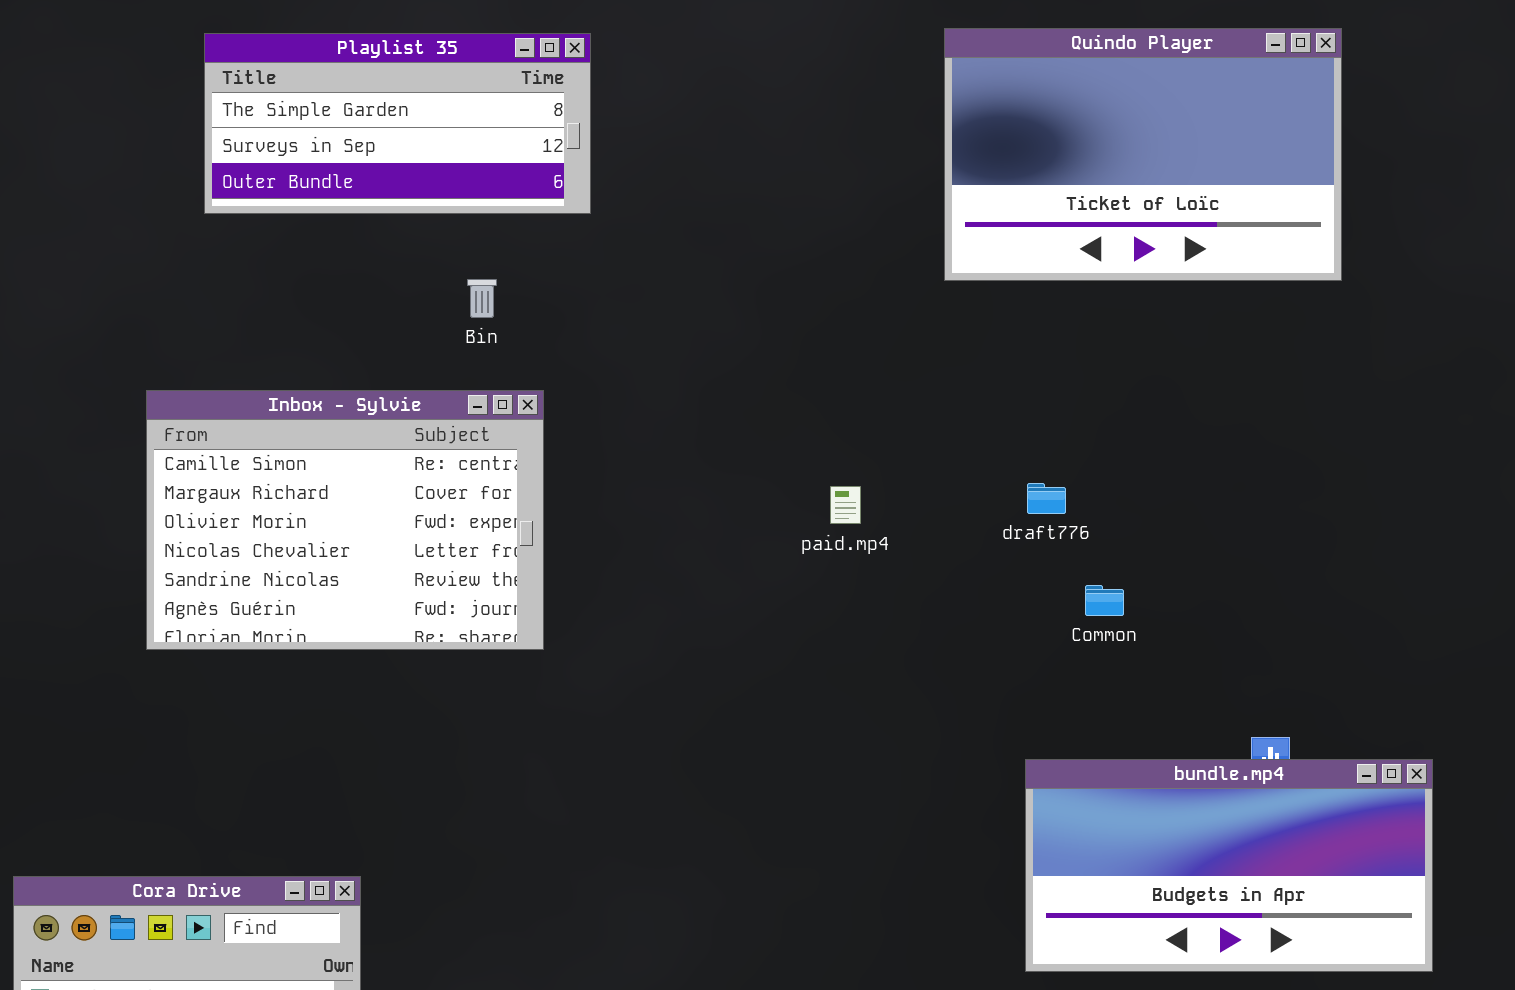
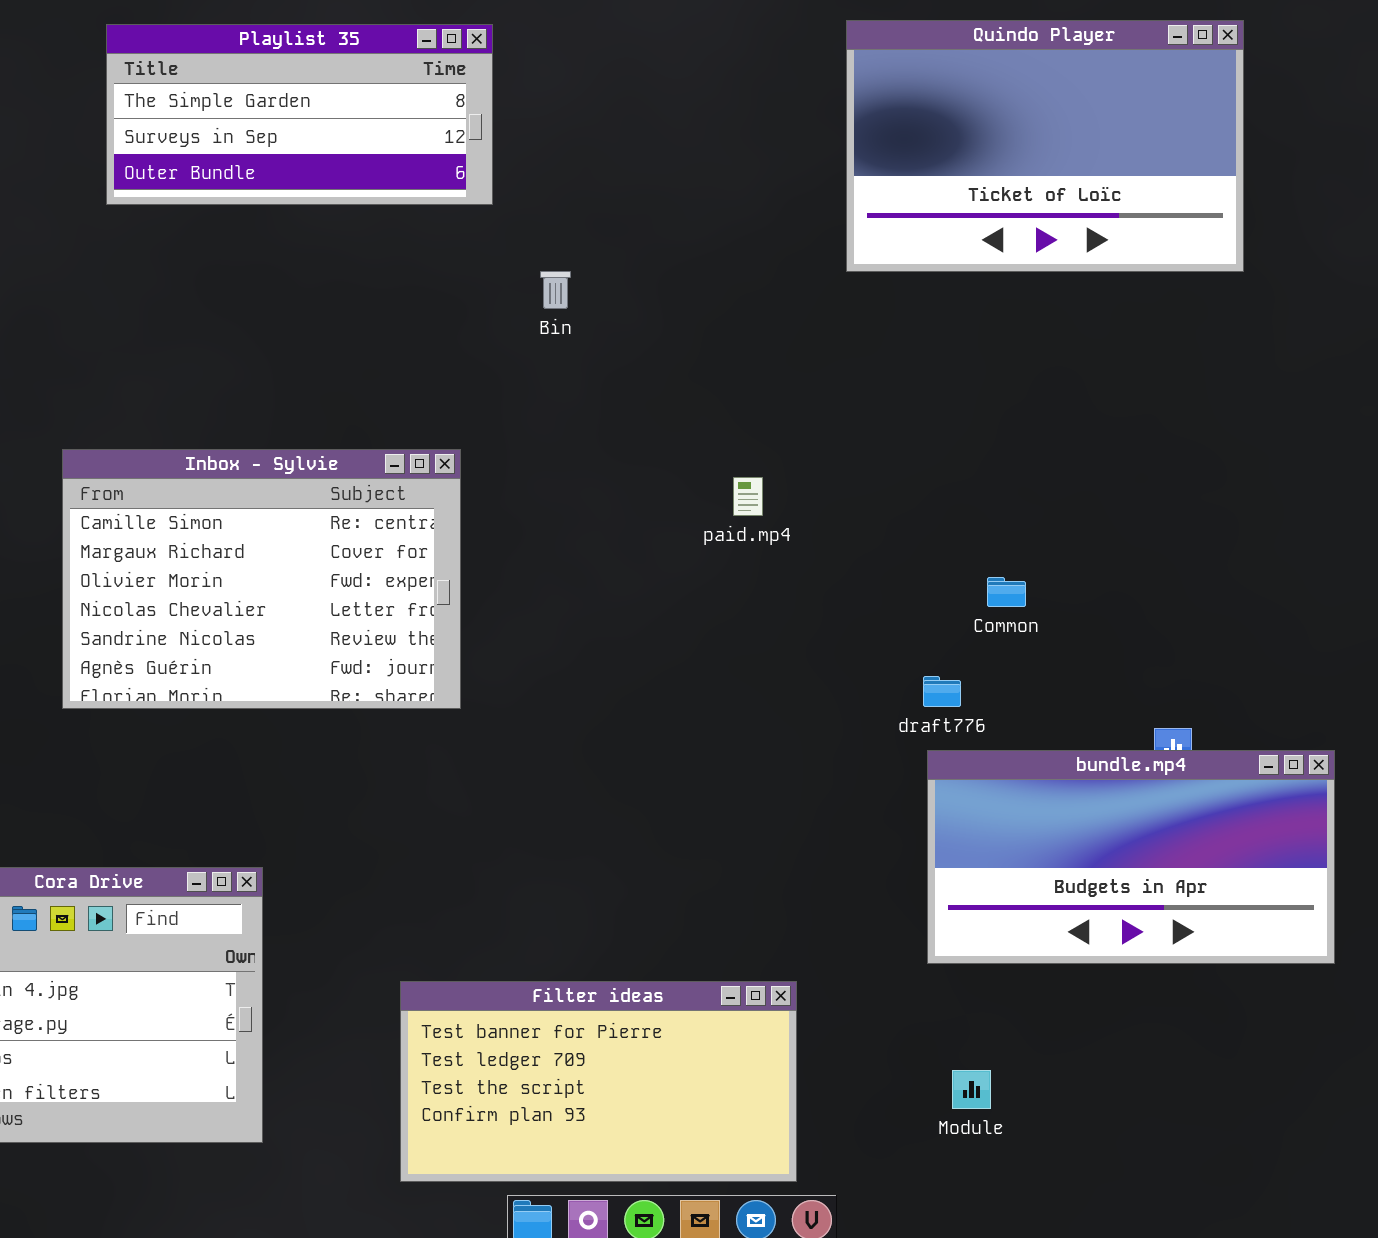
Bin: [467,279,497,318] -> [540,271,571,309], moved
Inbox - Sylvie: [146,390,544,650] -> [62,449,461,709], moved
draft776: [1027,483,1066,514] -> [923,676,961,707], moved

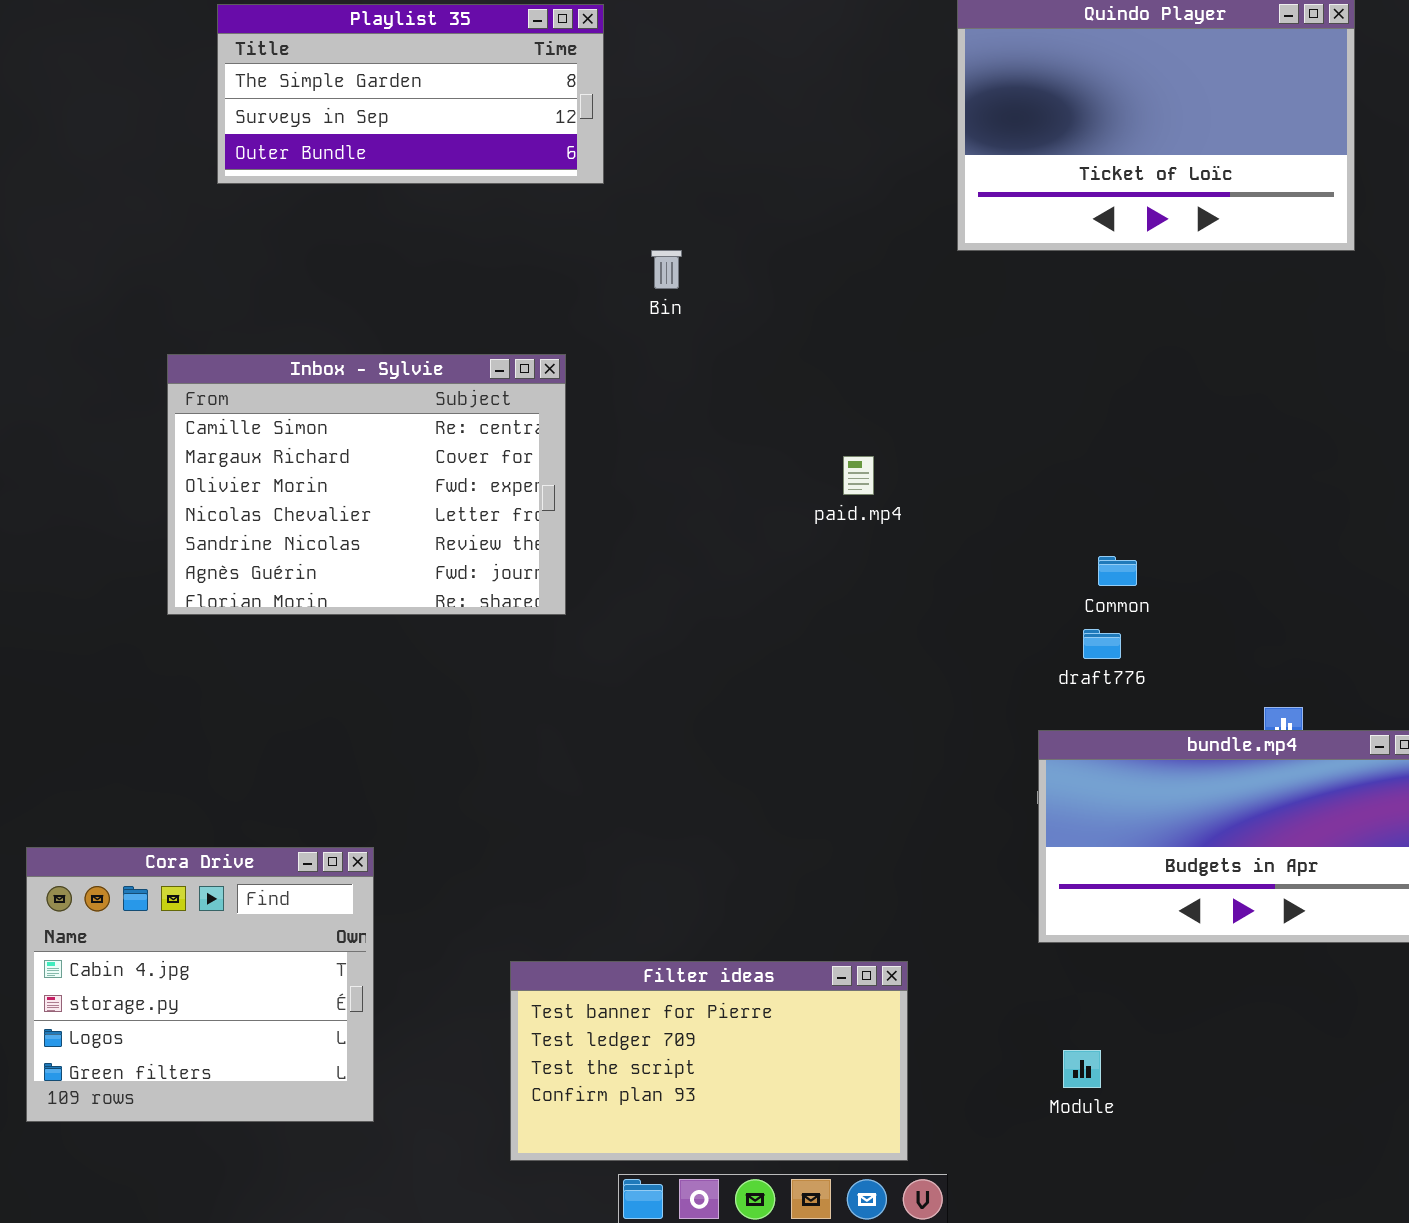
Inbox - Sylvie: [62,449,461,709] -> [167,354,566,615], moved
draft776: [923,676,961,707] -> [1083,629,1121,659], moved

